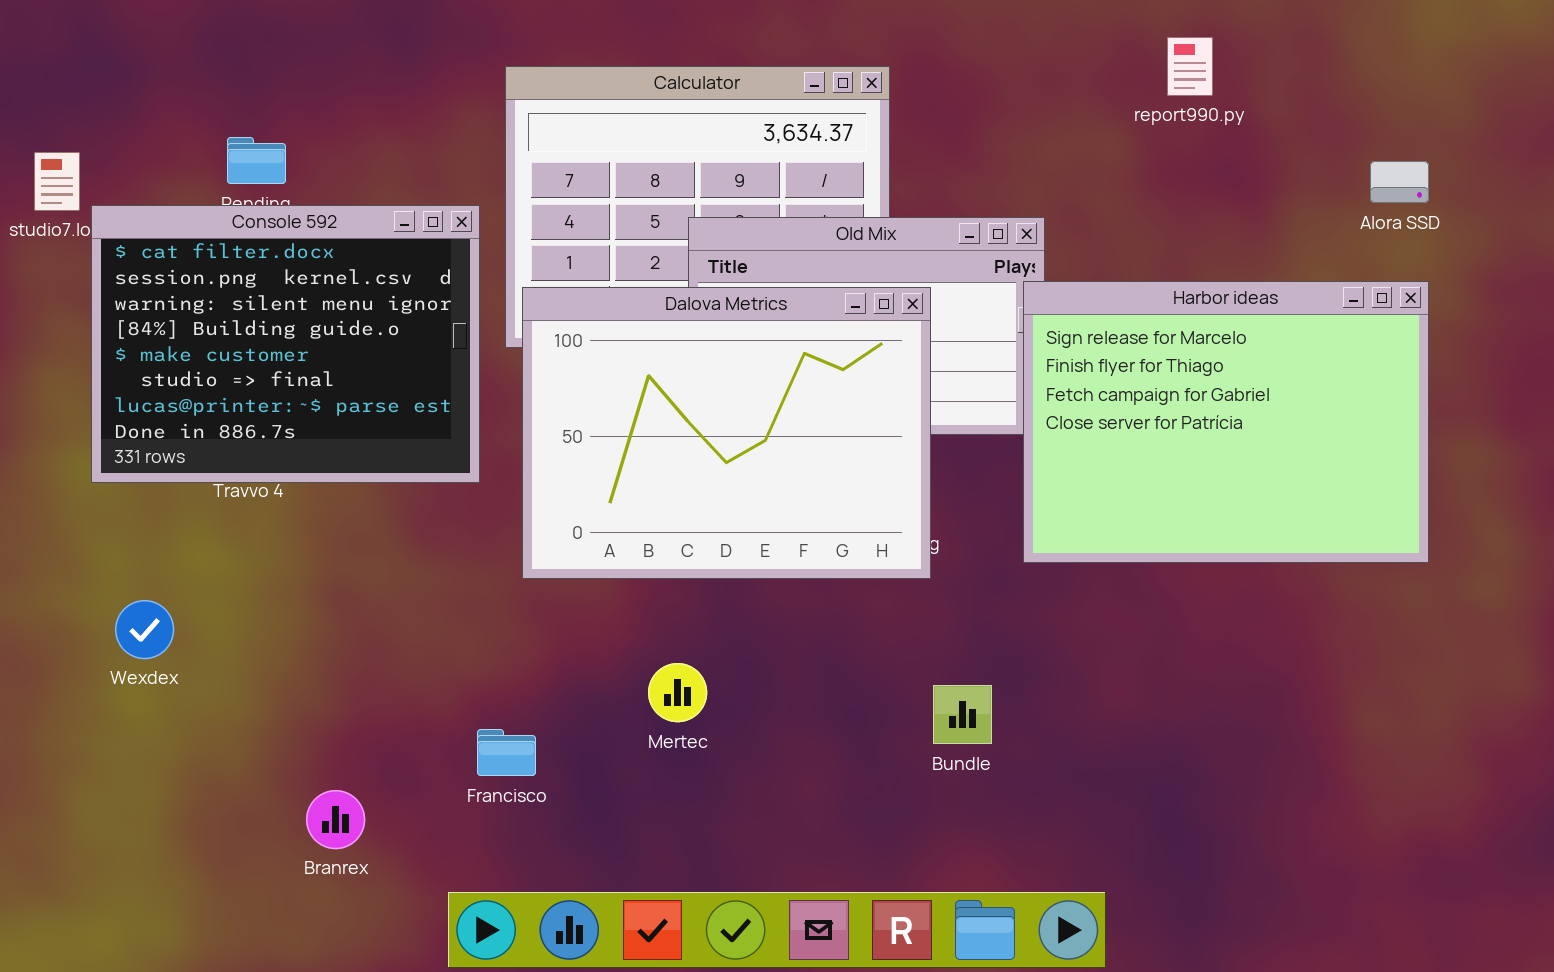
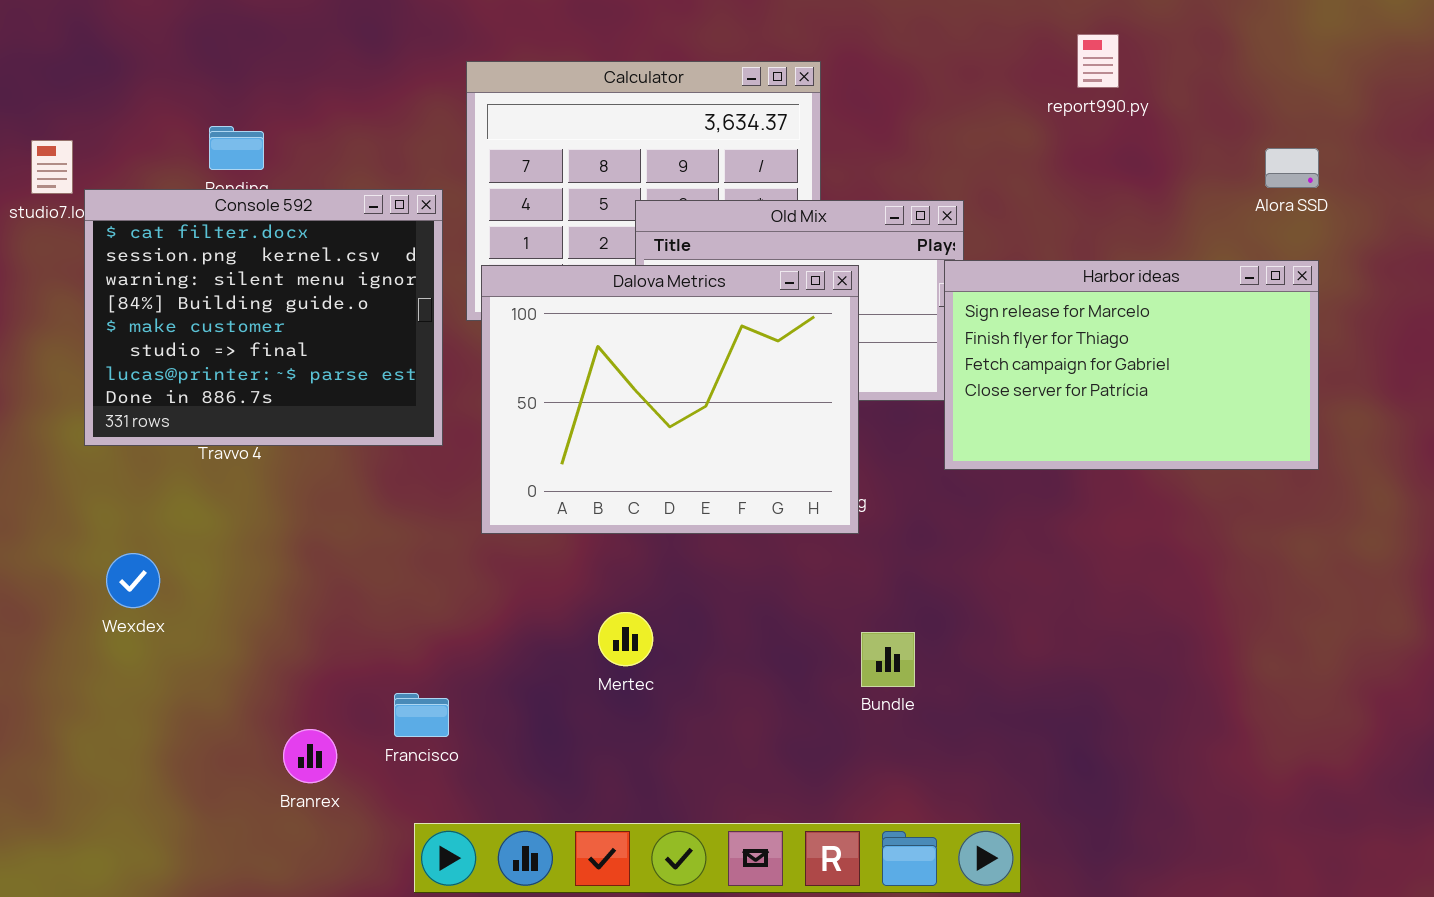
Harbor ideas: [1023,281,1429,563] -> [944,260,1319,470], resized
Francisco: [477,729,536,776] -> [394,693,449,737], moved

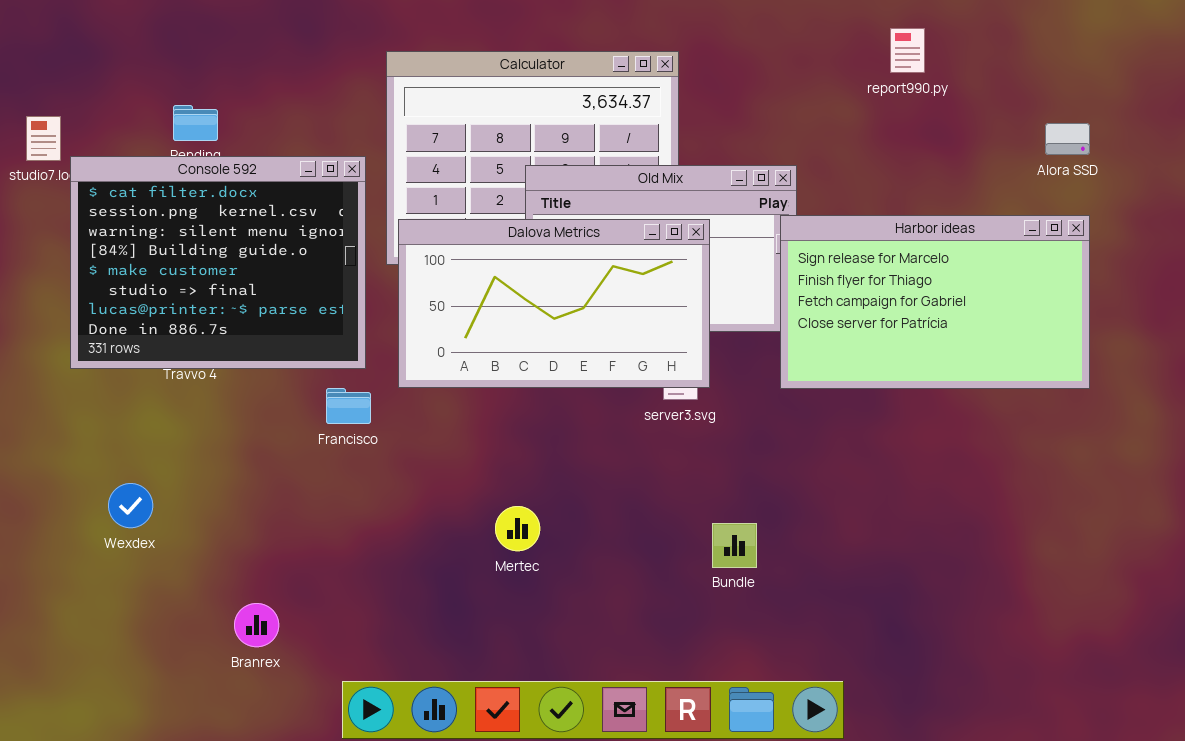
Dalova Metrics: [481,265,859,534] -> [398,219,710,388], resized
Wexdex: [106,553,160,608] -> [108,483,153,528], moved
Francisco: [394,693,449,737] -> [326,388,371,424], moved

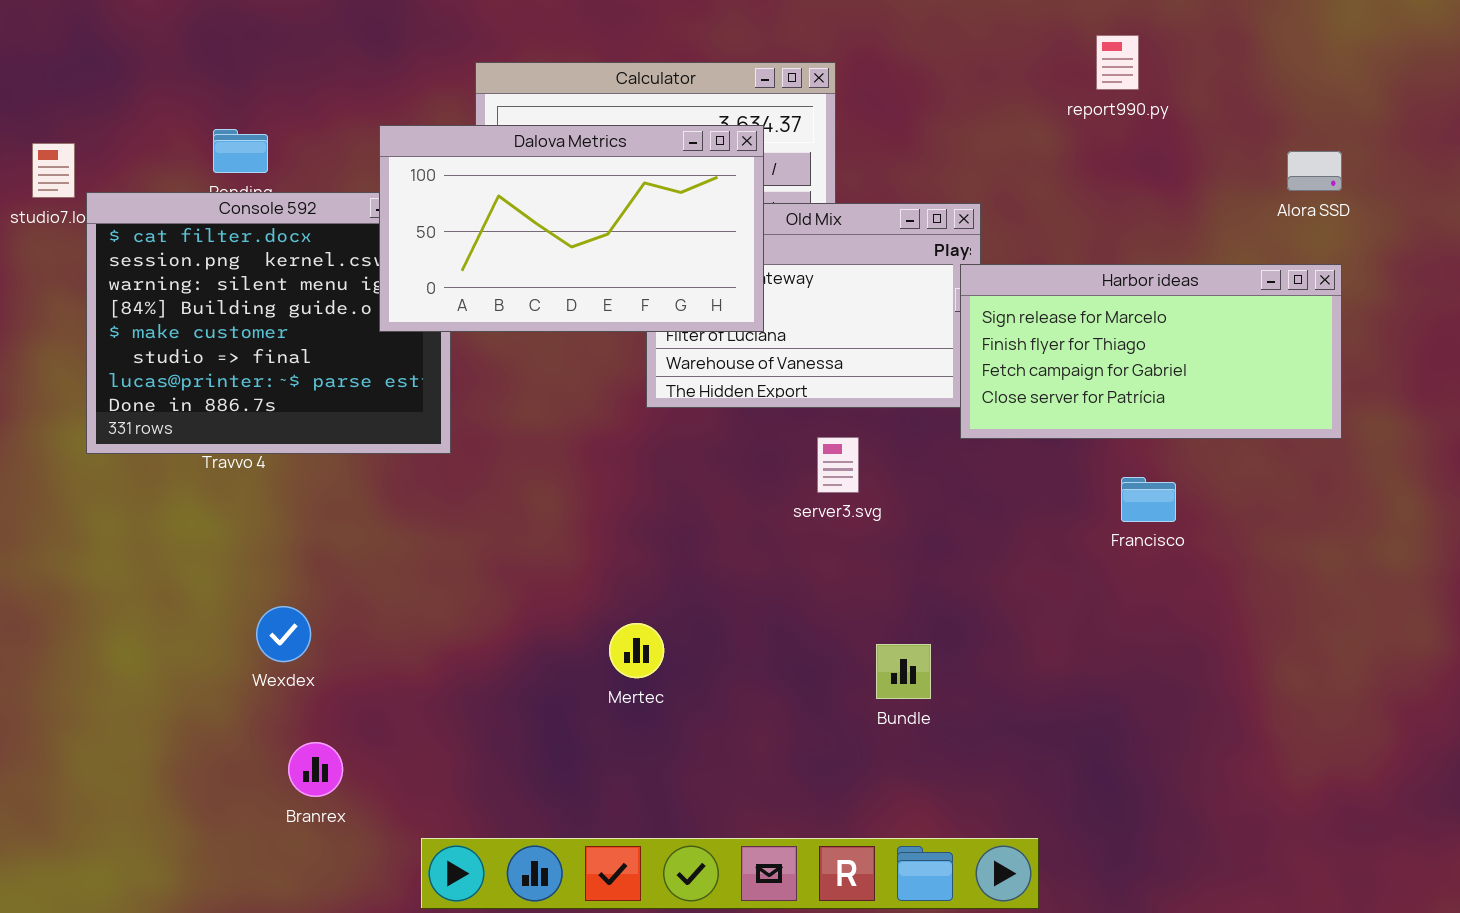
Harbor ideas: [780,215,1090,389] -> [960,264,1342,439], resized
Dalova Metrics: [398,219,710,388] -> [379,125,764,332], moved
Francisco: [326,388,371,424] -> [1121,477,1176,522], moved
Wexdex: [108,483,153,528] -> [256,606,311,662], moved

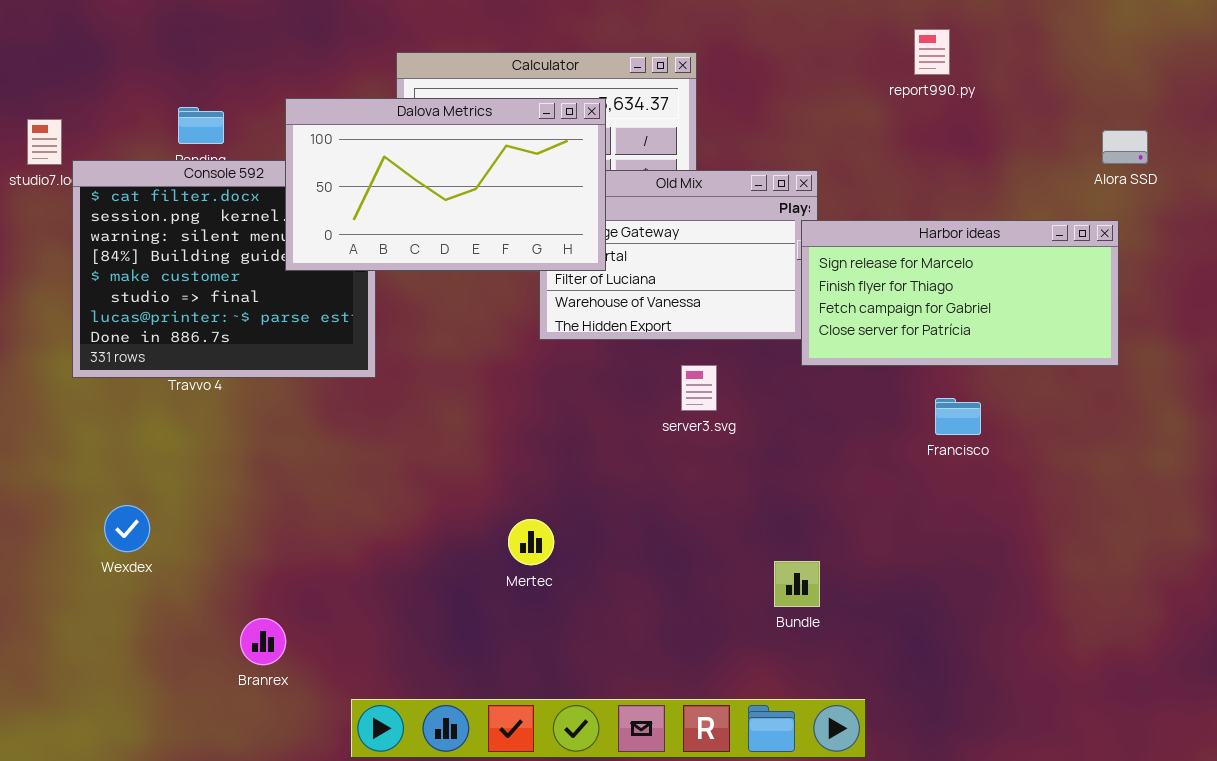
Dalova Metrics: [379,125,764,332] -> [285,98,606,271], moved
Alora SSD: [1287,151,1342,191] -> [1102,130,1148,164], moved
Wexdex: [256,606,311,662] -> [104,505,150,552], moved
Bundle: [876,644,931,699] -> [774,561,820,607], moved

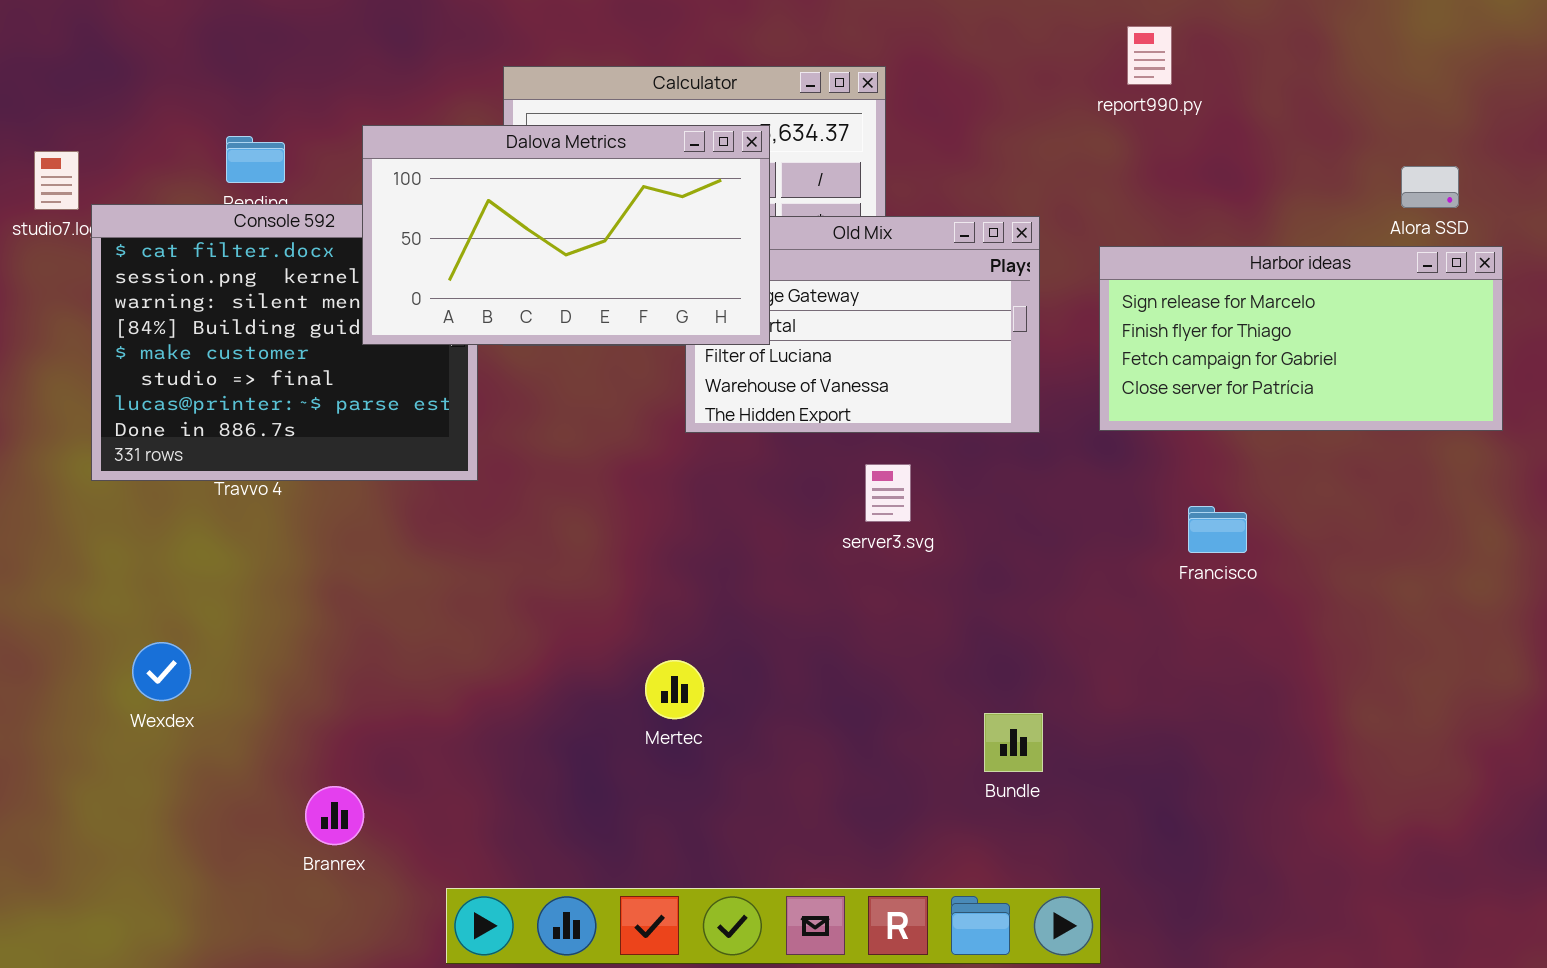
report990.py: [914,29,950,75] -> [1127,26,1172,85], moved
Harbor ideas: [801,220,1119,366] -> [1099,246,1503,431], moved

